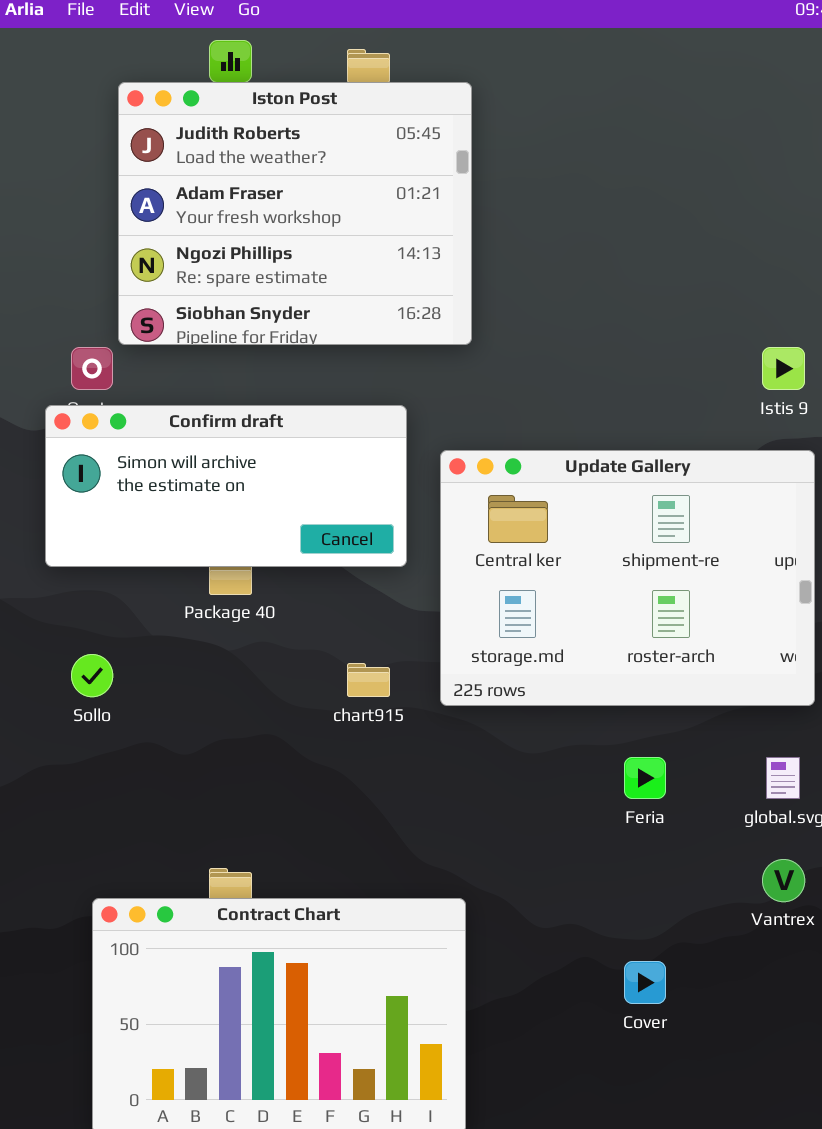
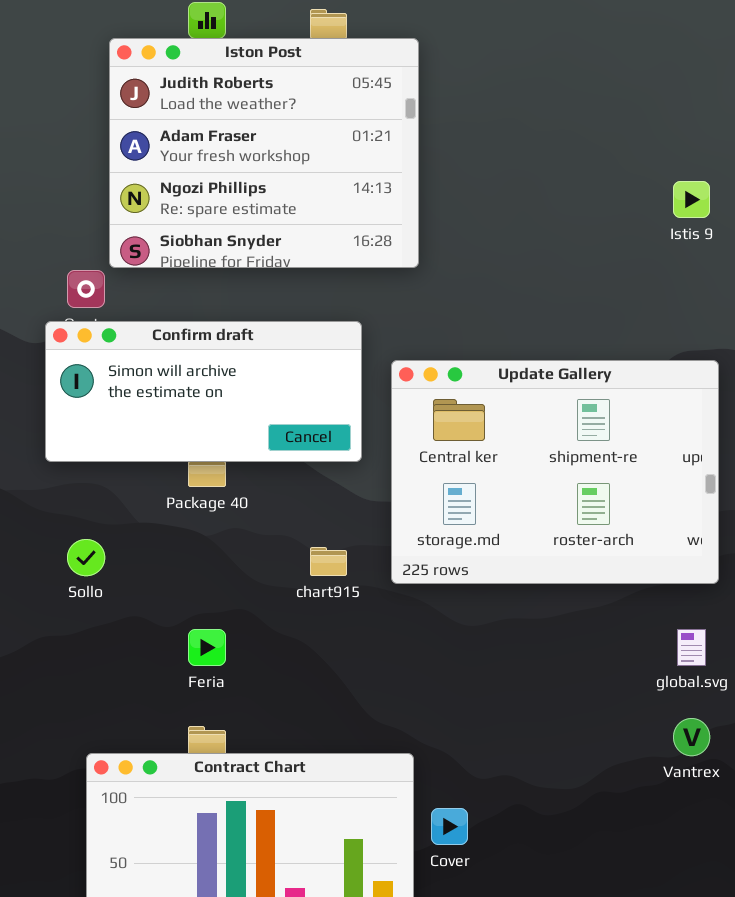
Istis 9: [762,347,805,390] -> [673,181,710,218], moved
Feria: [624,757,666,799] -> [188,629,226,666], moved
Cover: [624,961,666,1004] -> [431,808,468,845], moved

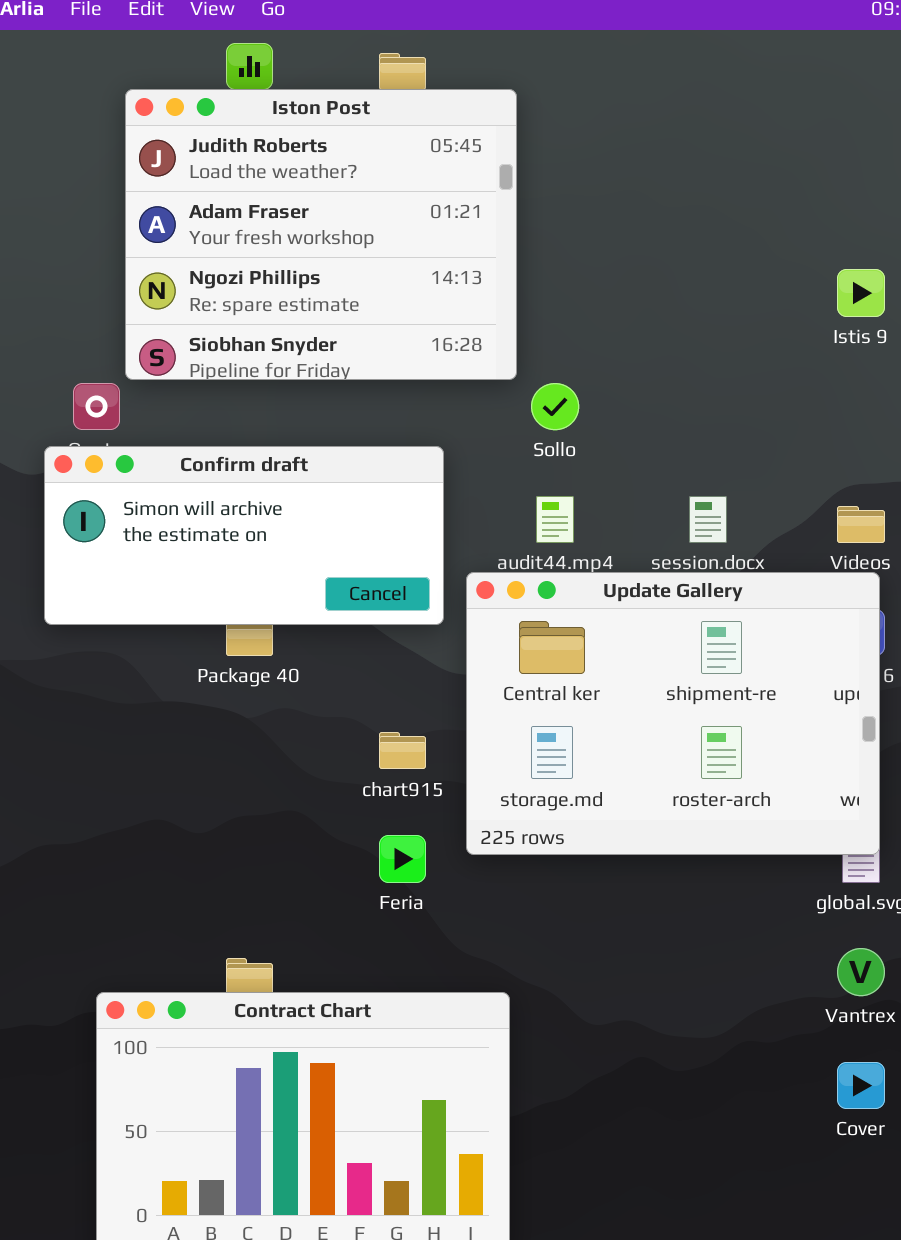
Update Gallery: [391,360,719,584] -> [466,572,880,855], moved
Sollo: [67,539,105,576] -> [531,383,579,430], moved
Feria: [188,629,226,666] -> [379,835,426,883], moved
Cover: [431,808,468,845] -> [837,1062,885,1109], moved

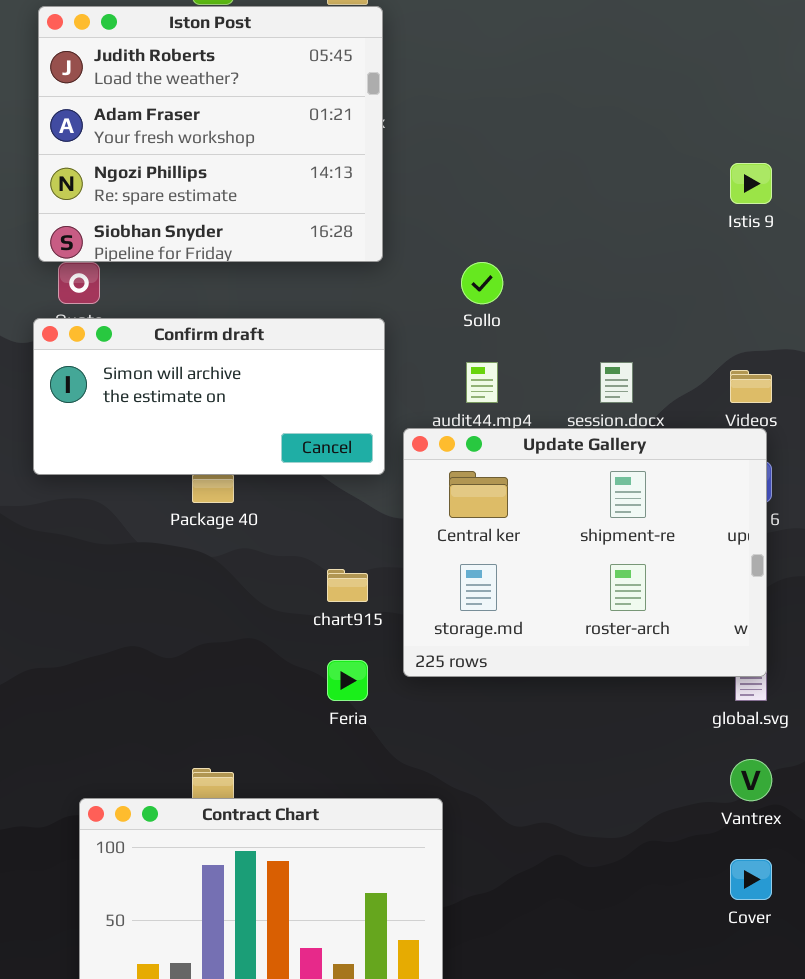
Iston Post: [125,89,517,380] -> [38,6,383,262], moved

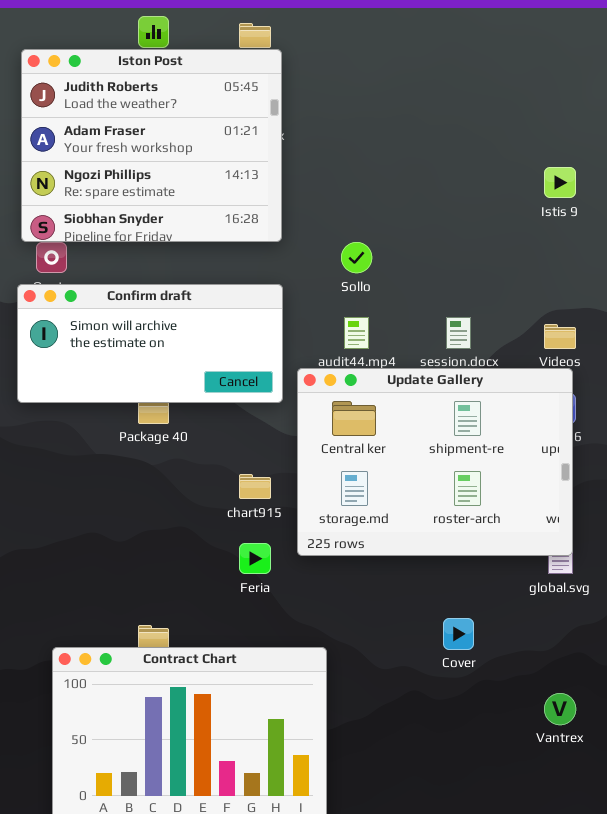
Vantrex: [730,759,772,801] -> [544,693,576,725], moved
Cover: [730,859,772,900] -> [443,618,474,650], moved

